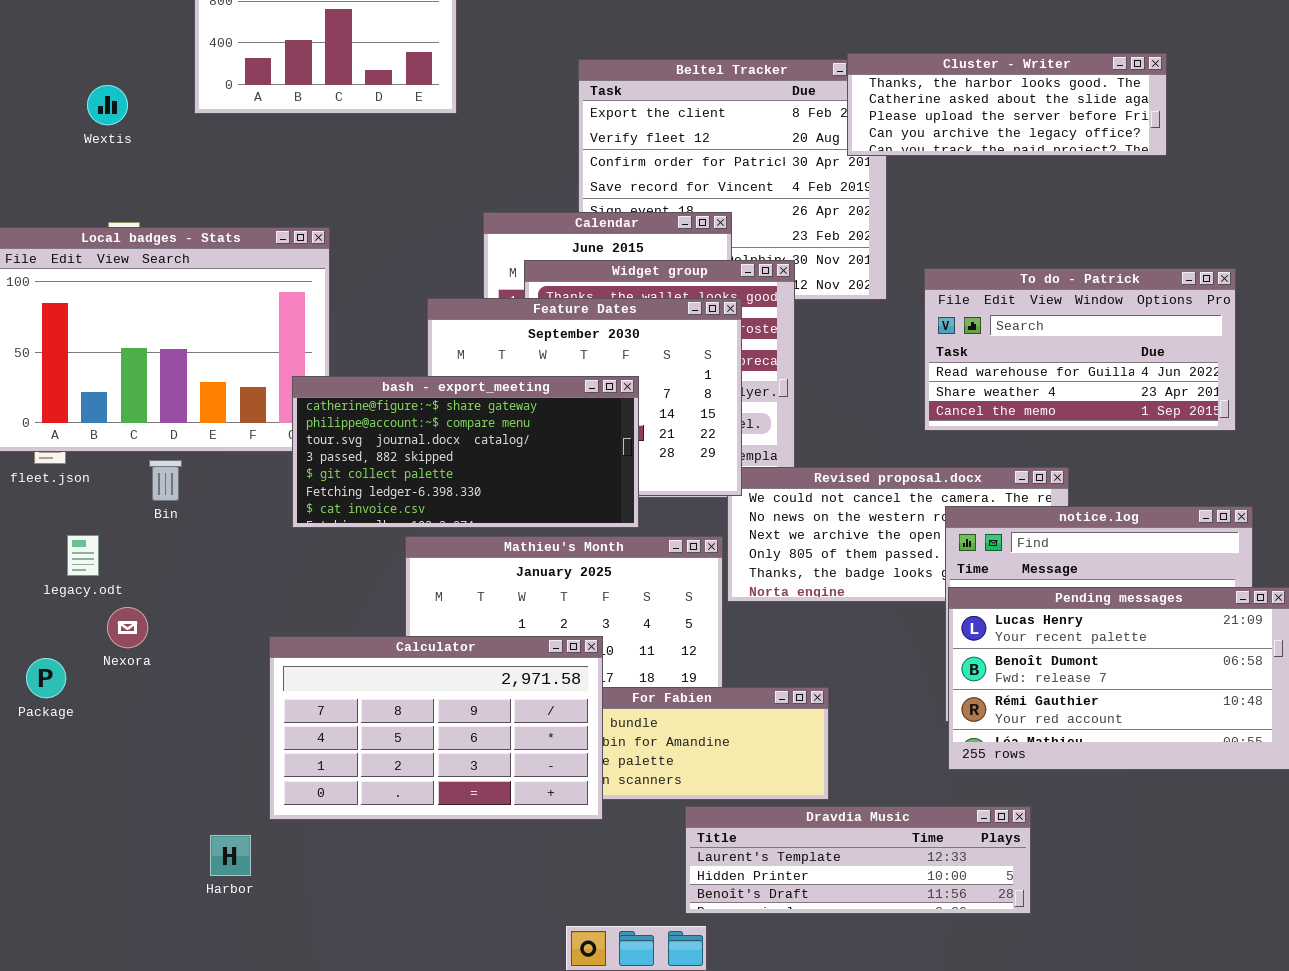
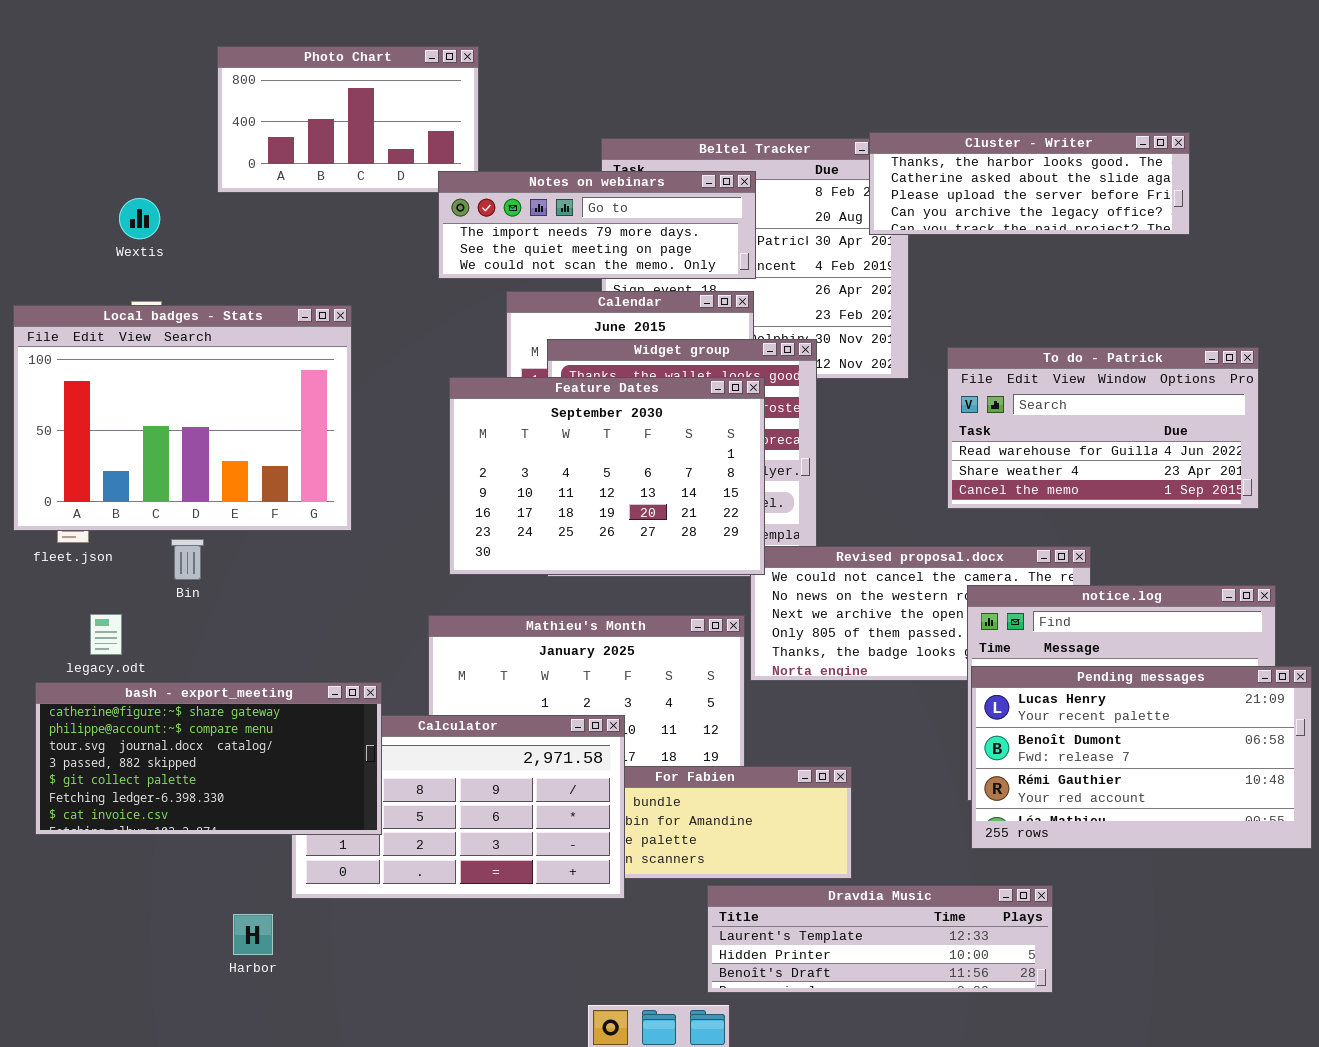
Wextis: [87,85,128,125] -> [119,198,160,239], moved
Notes on webinars: none -> [438,171,756,279], opened
bash - export_meeting: [292,376,639,528] -> [35,682,382,835], moved

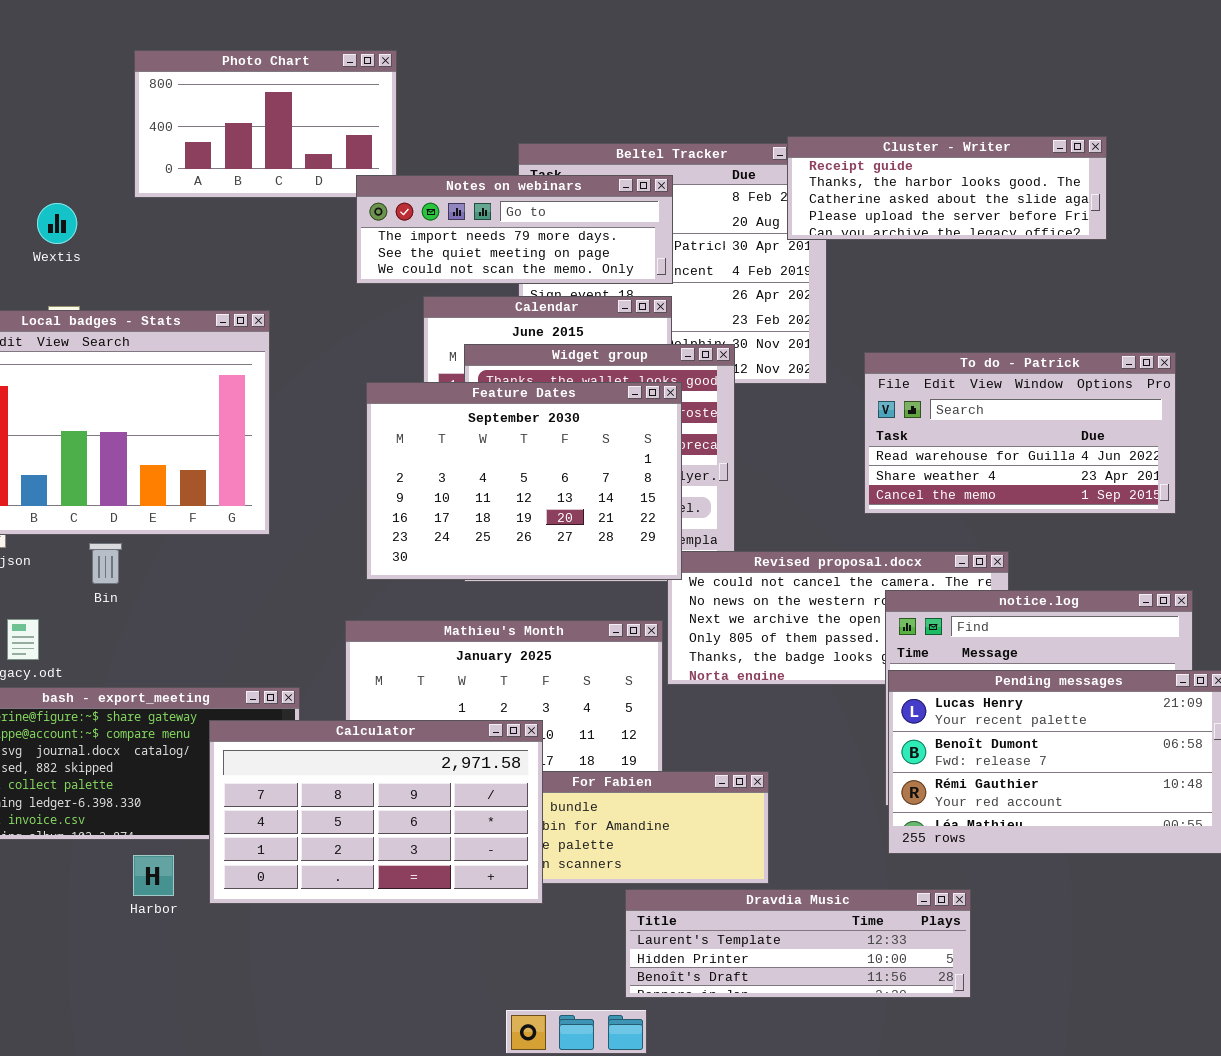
Cluster - Writer: [869,132,1190,235] -> [787,136,1107,240], scrolled up 1 row
Calculator: [291,715,625,899] -> [209,720,543,904], raised
Harbor: [233,914,273,955] -> [133,855,174,896], moved

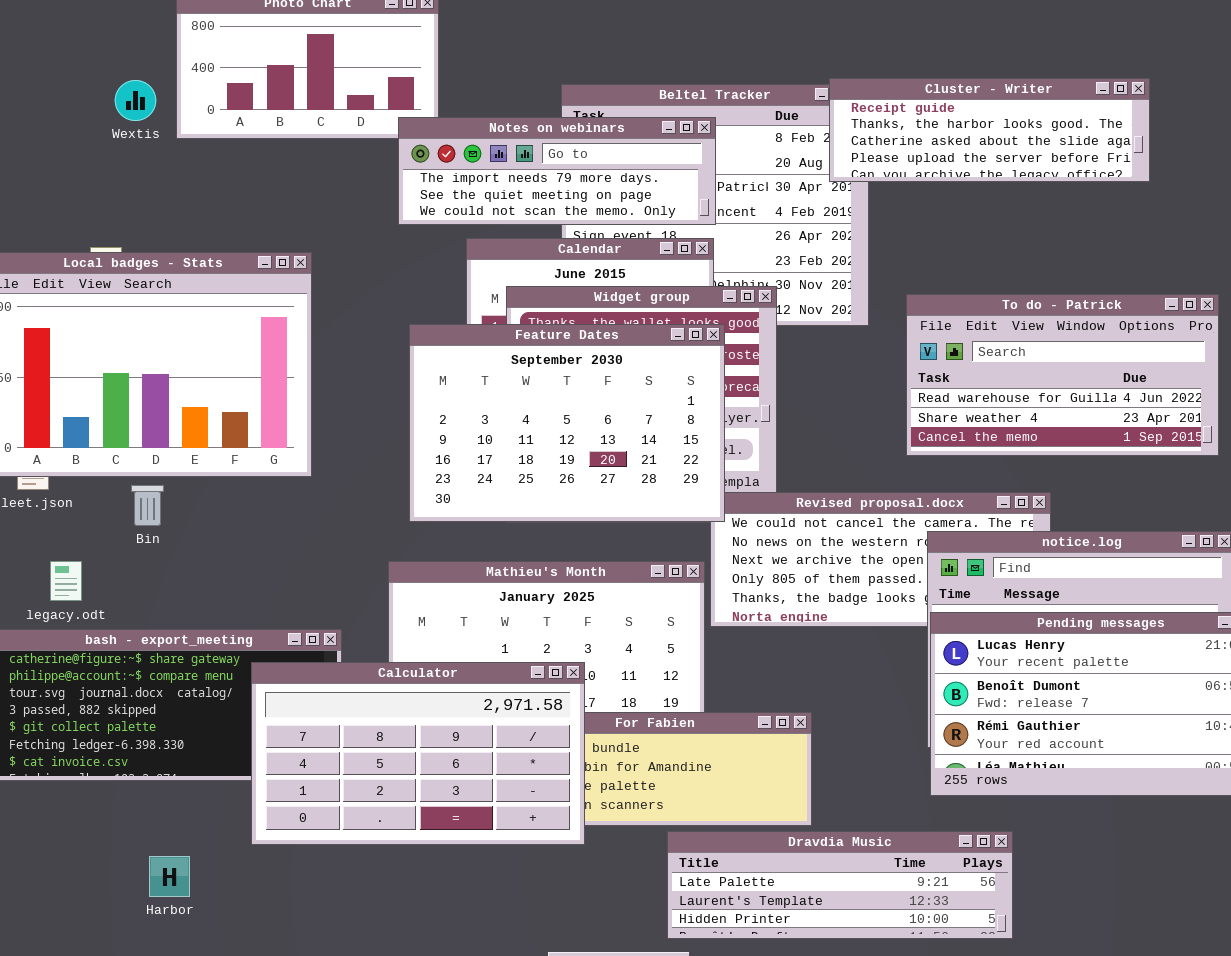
Wextis: [37,203,77,244] -> [115,80,156,121], moved
Harbor: [133,855,174,896] -> [149,856,190,897], moved
Dravdia Music: [625,889,971,998] -> [667,831,1013,939], scrolled up 1 row

